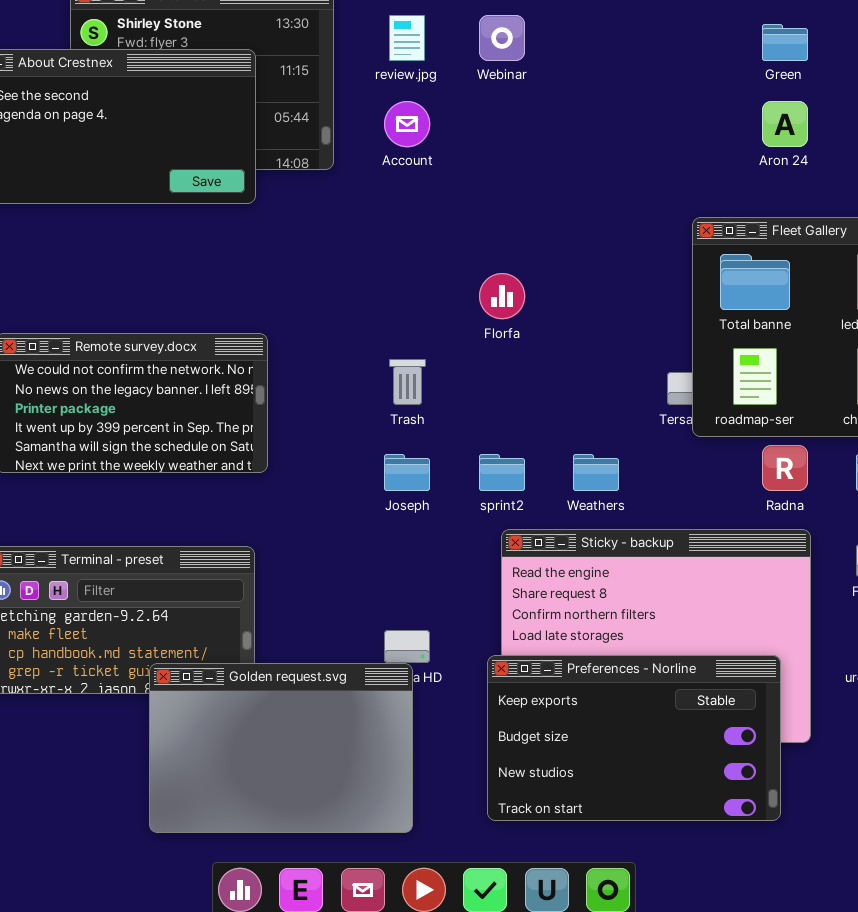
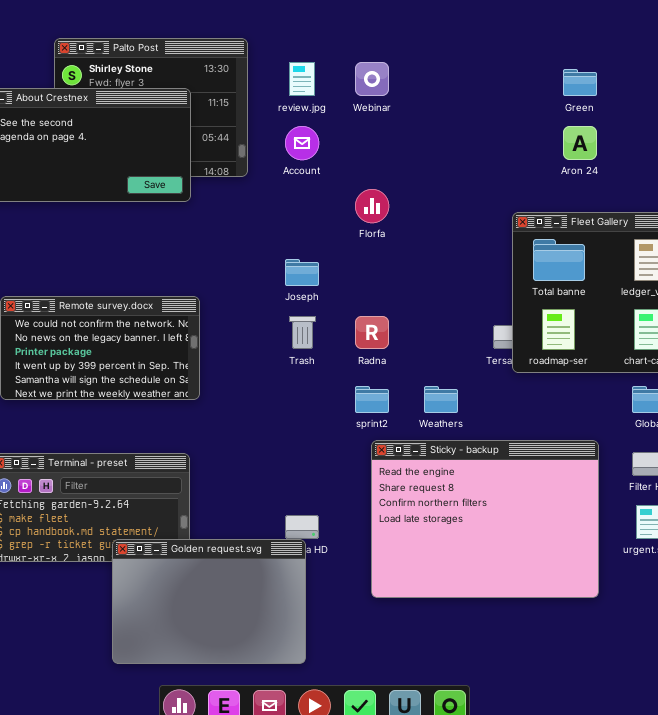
Florfa: [479,273,525,319] -> [355,189,389,223], moved
Radna: [762,445,808,491] -> [355,316,389,349], moved
Joseph: [384,454,430,491] -> [285,259,319,286], moved
Preferences - Norline: [487,655,781,821] -> none, closed

